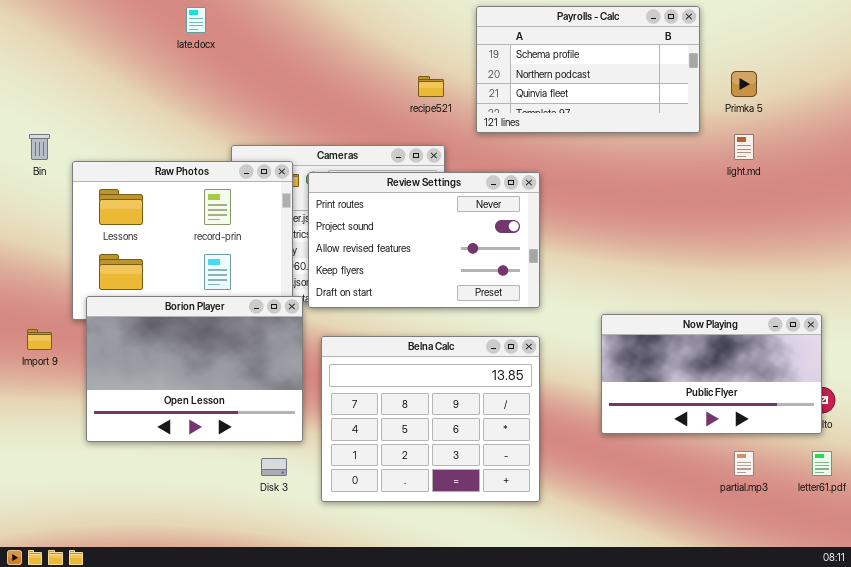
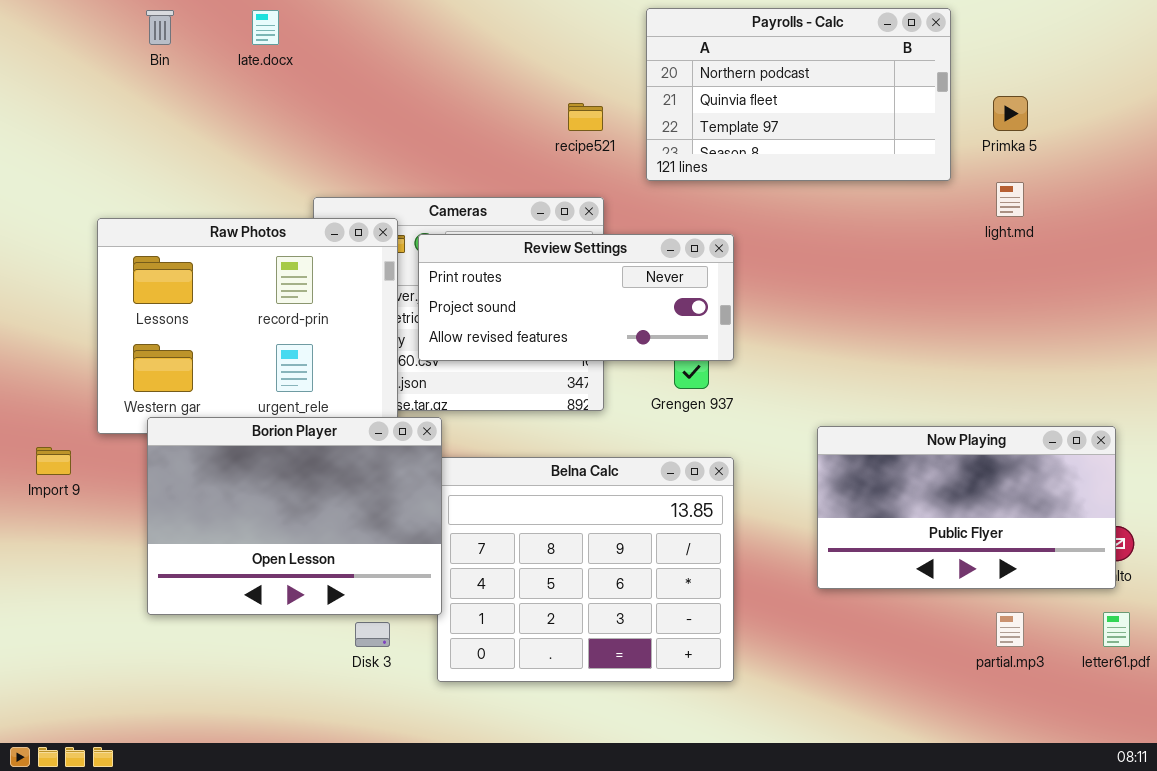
Payrolls - Calc: [476,6,700,133] -> [646,8,951,181], scrolled down 1 row
Bin: [29,134,50,160] -> [146,10,174,45], moved
Review Settings: [308,172,540,308] -> [418,234,734,361], resized
Borion Player: [86,296,303,442] -> [147,417,442,615], moved

